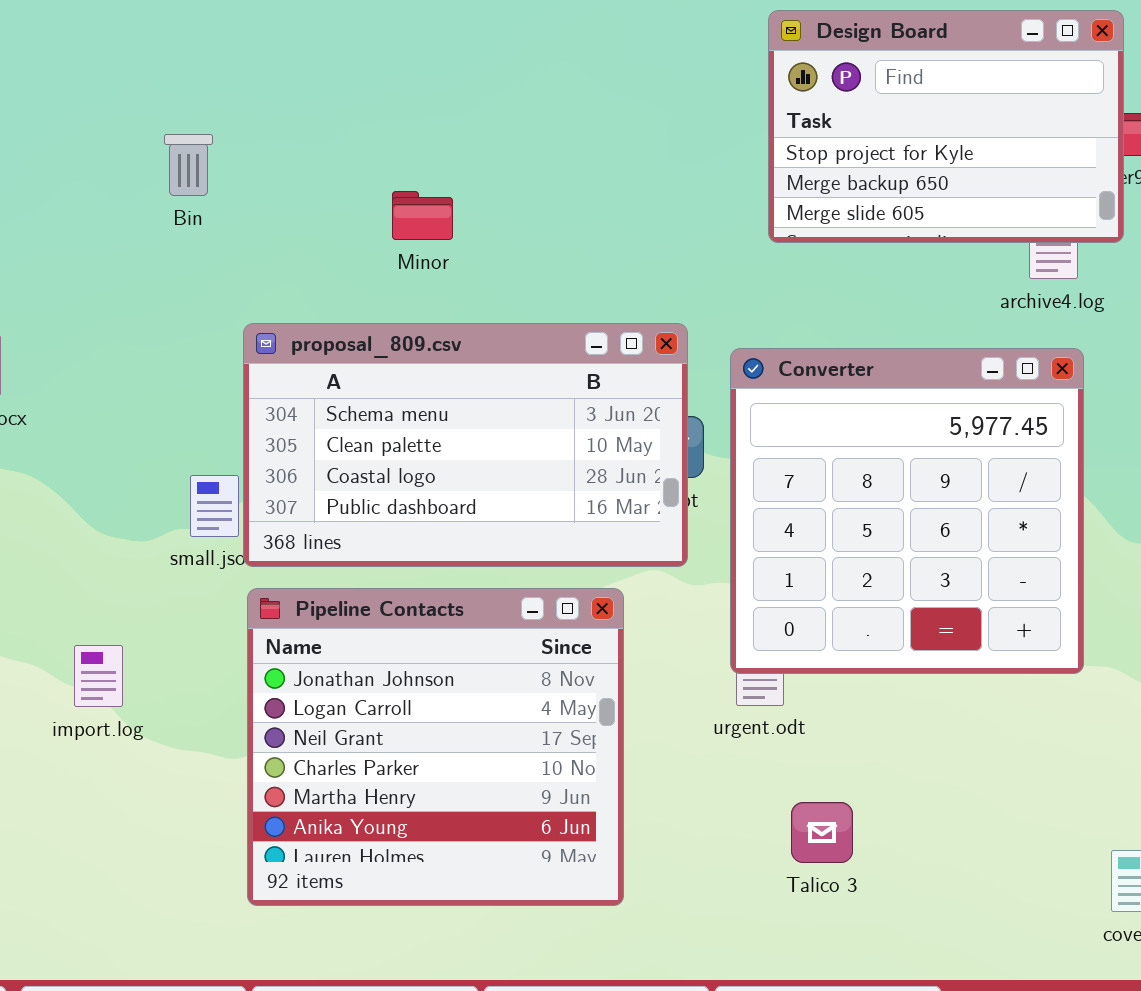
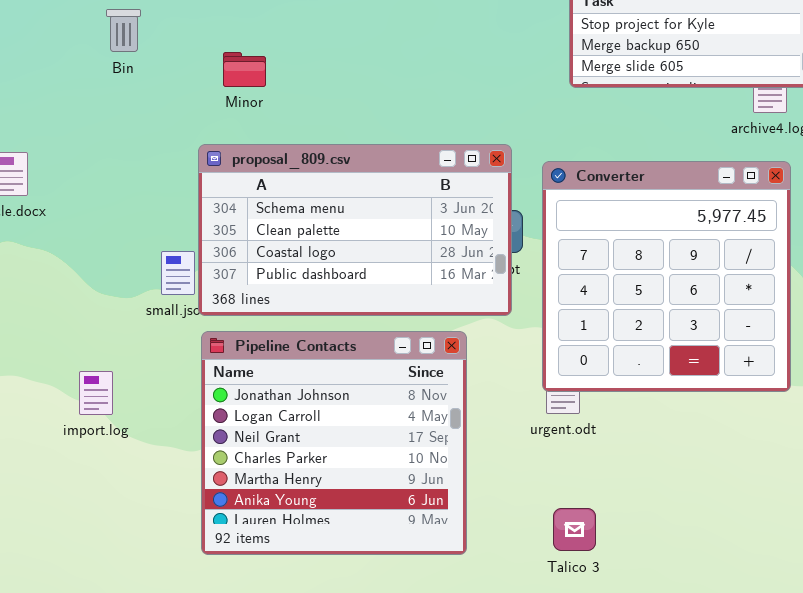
Bin: [164,134,213,196] -> [106,9,141,52], moved
Minor: [392,191,453,240] -> [223,52,266,87], moved
Talico 3: [791,802,853,863] -> [553,508,596,551], moved

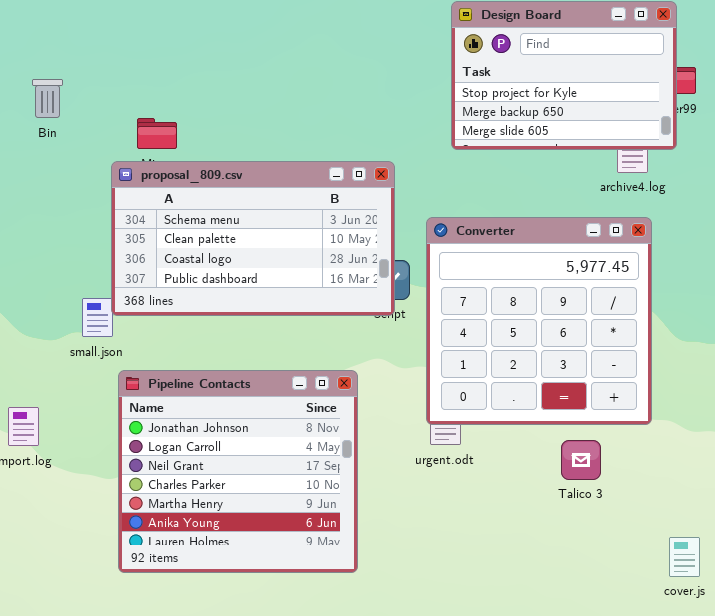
proposal_809.csv: [198,144,512,316] -> [111,161,395,316], moved
Talico 3: [553,508,596,551] -> [561,440,601,480], moved

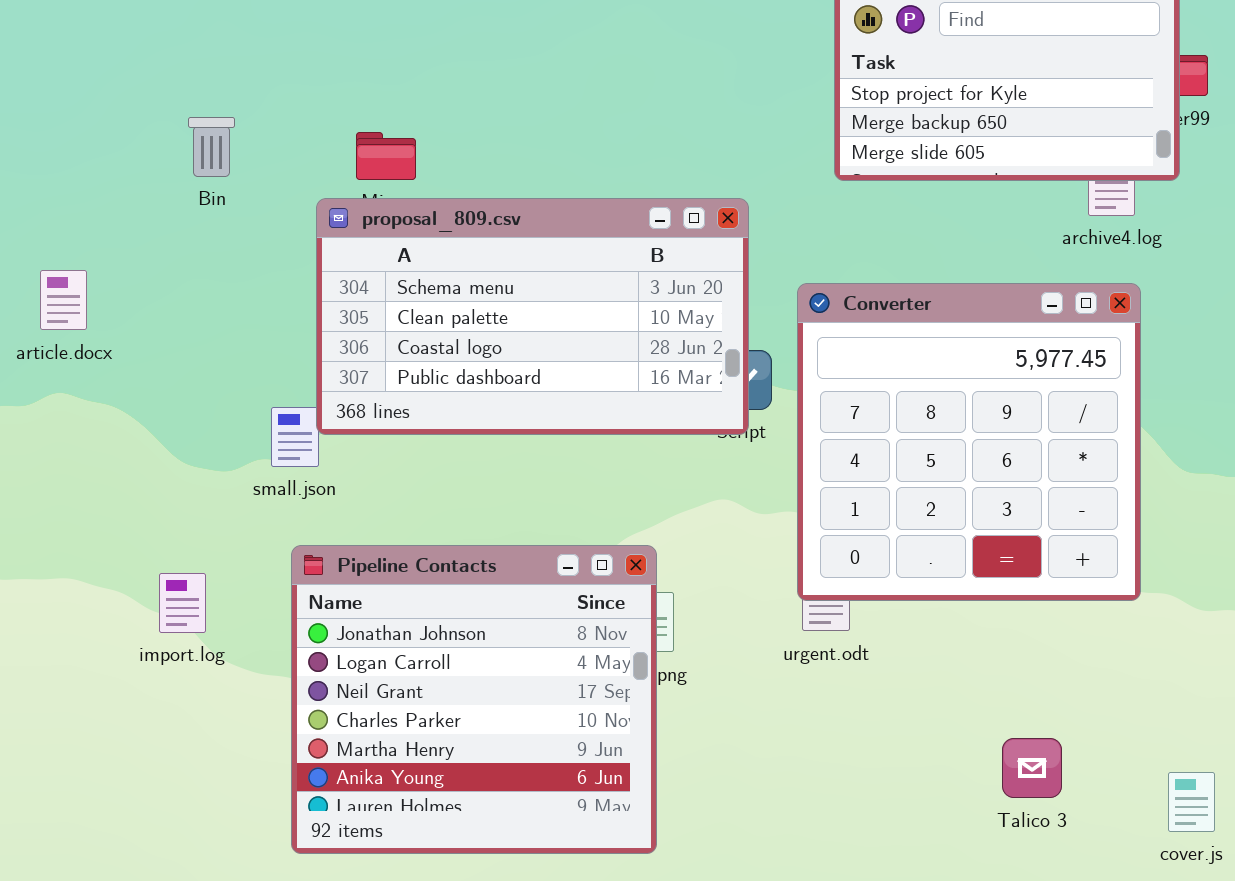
Bin: [32,79,63,118] -> [188,117,235,177], moved
Pipeline Contacts: [118,370,358,573] -> [291,545,657,854], moved
Talico 3: [561,440,601,480] -> [1002,738,1062,798], moved

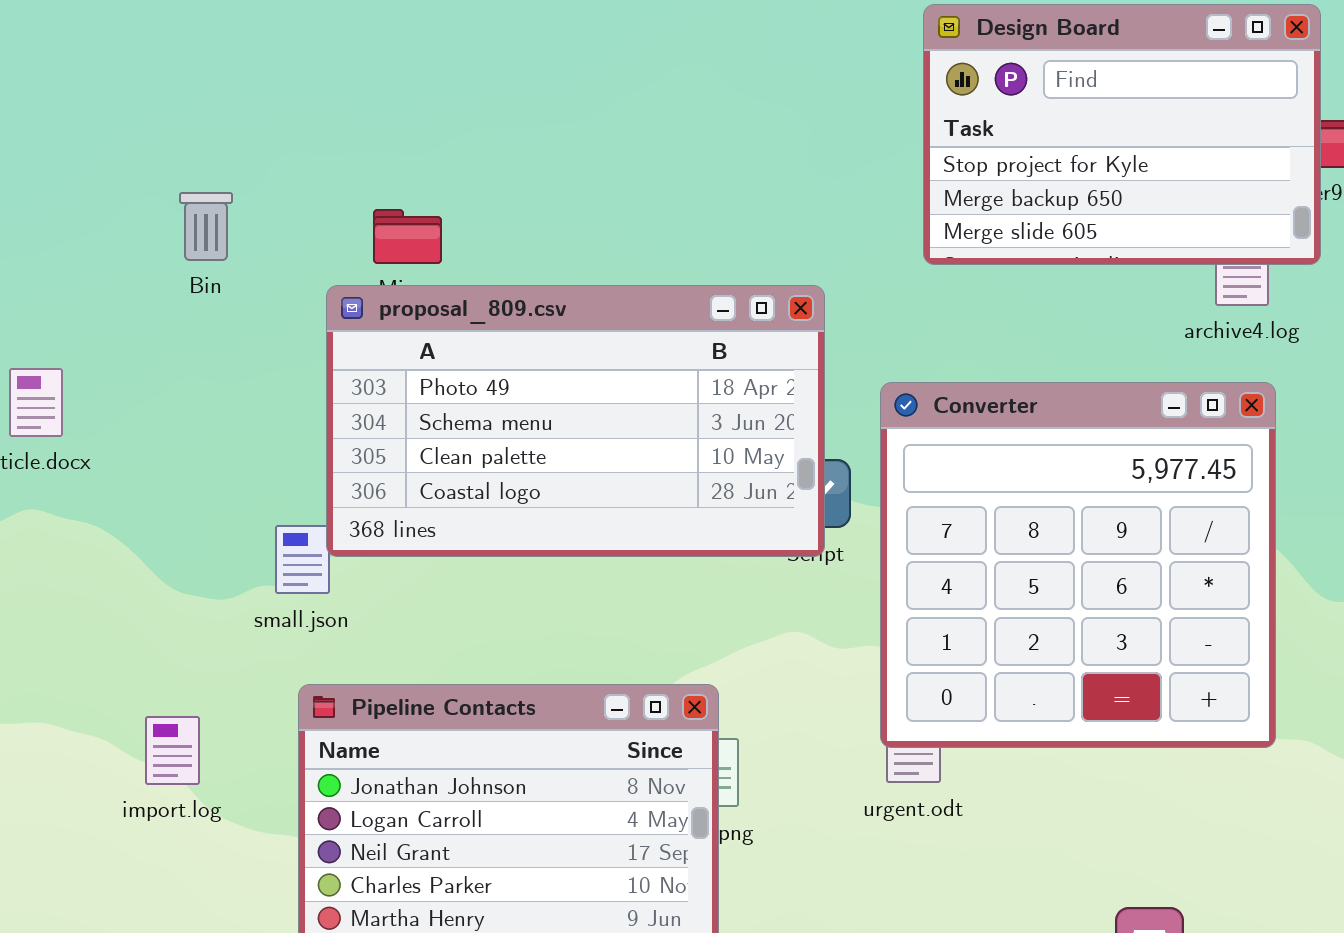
proposal_809.csv: [316,198,749,435] -> [326,285,825,557], scrolled up 1 row

